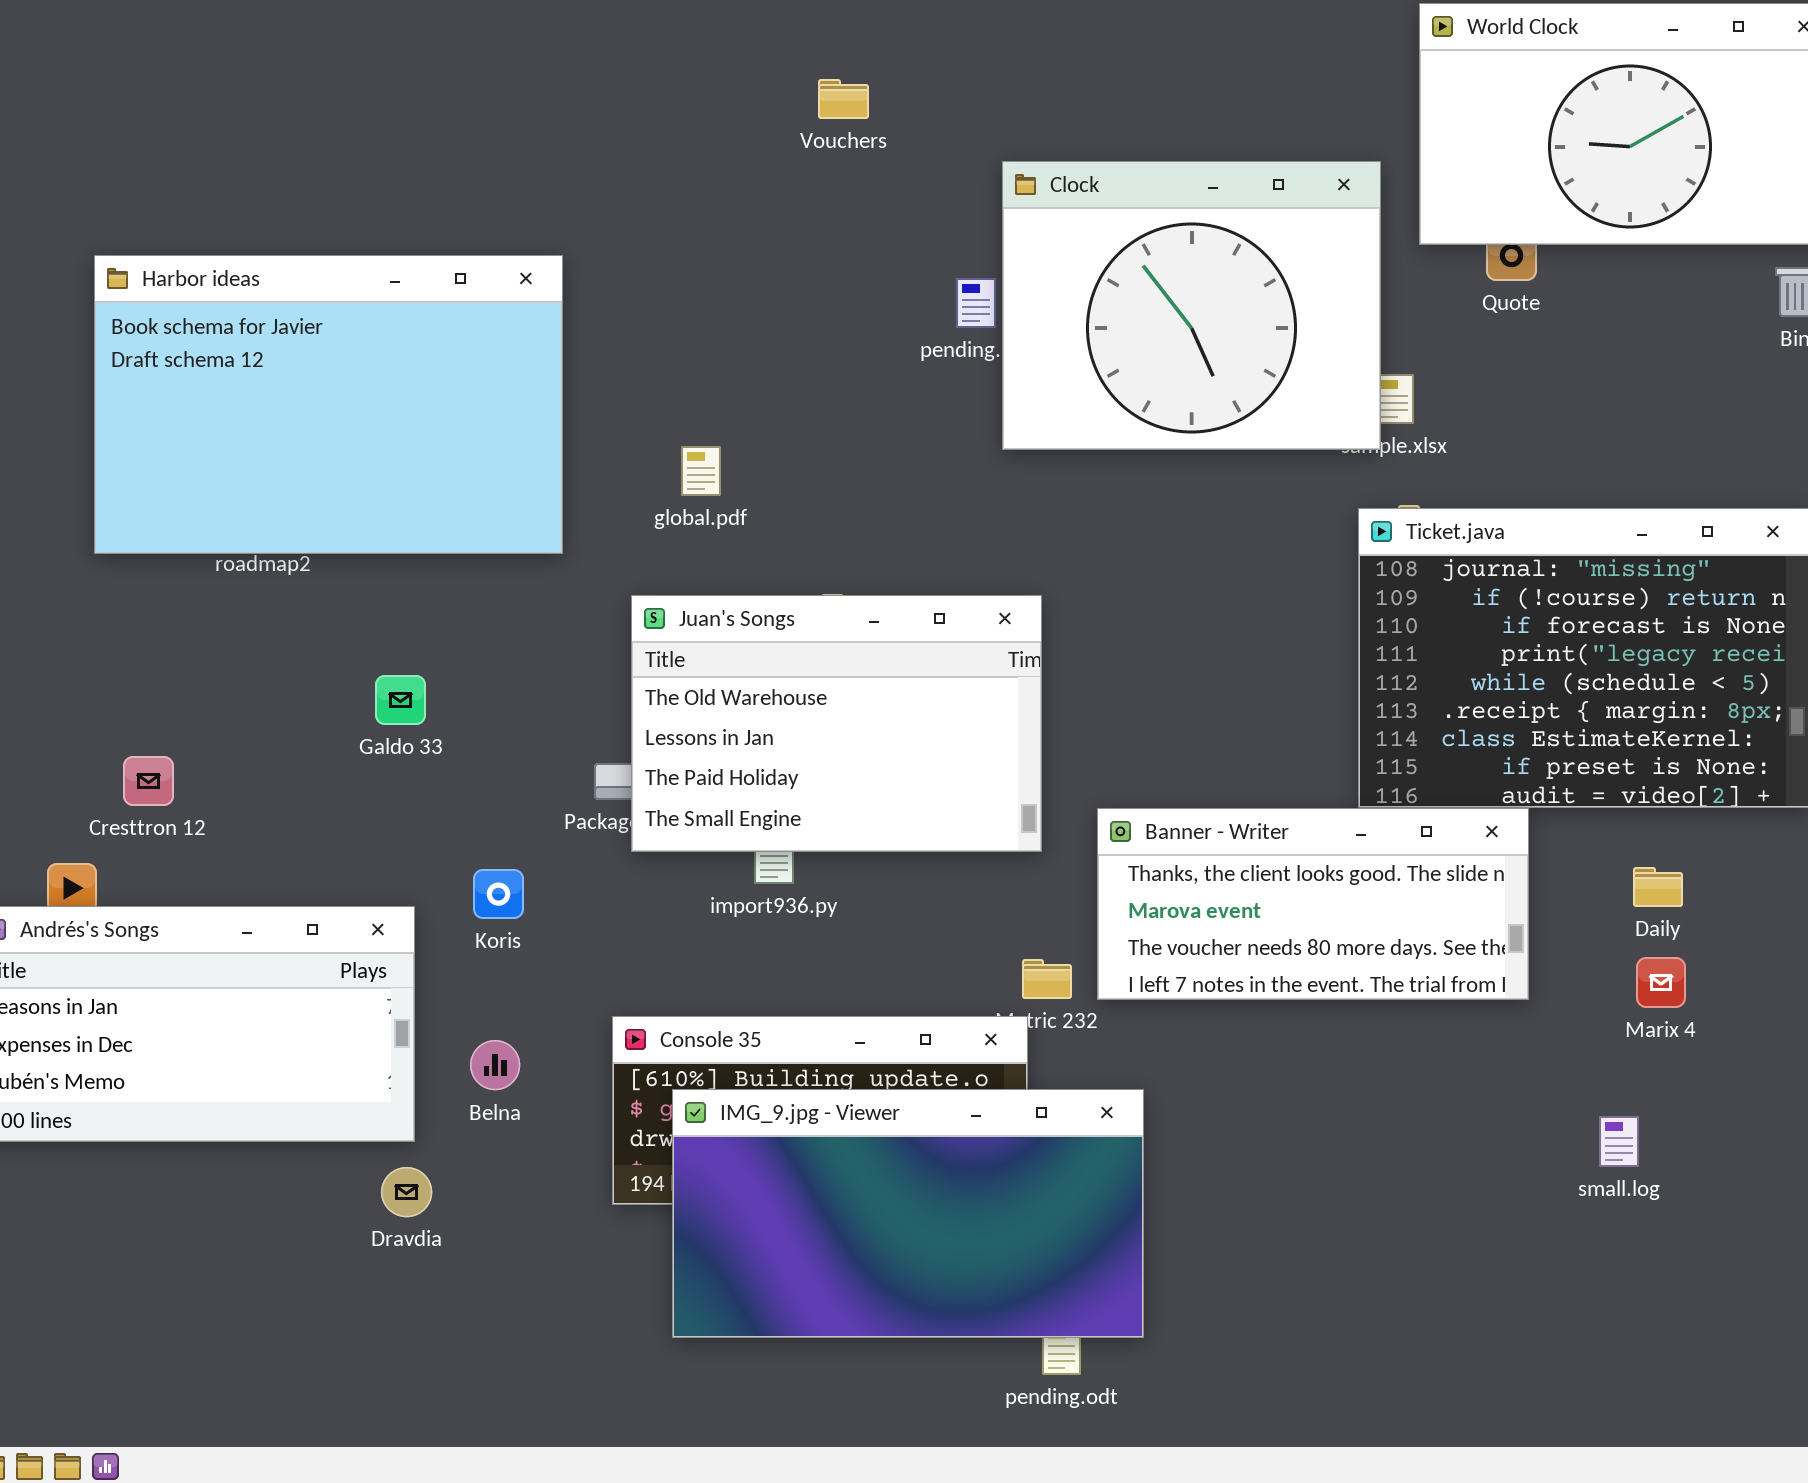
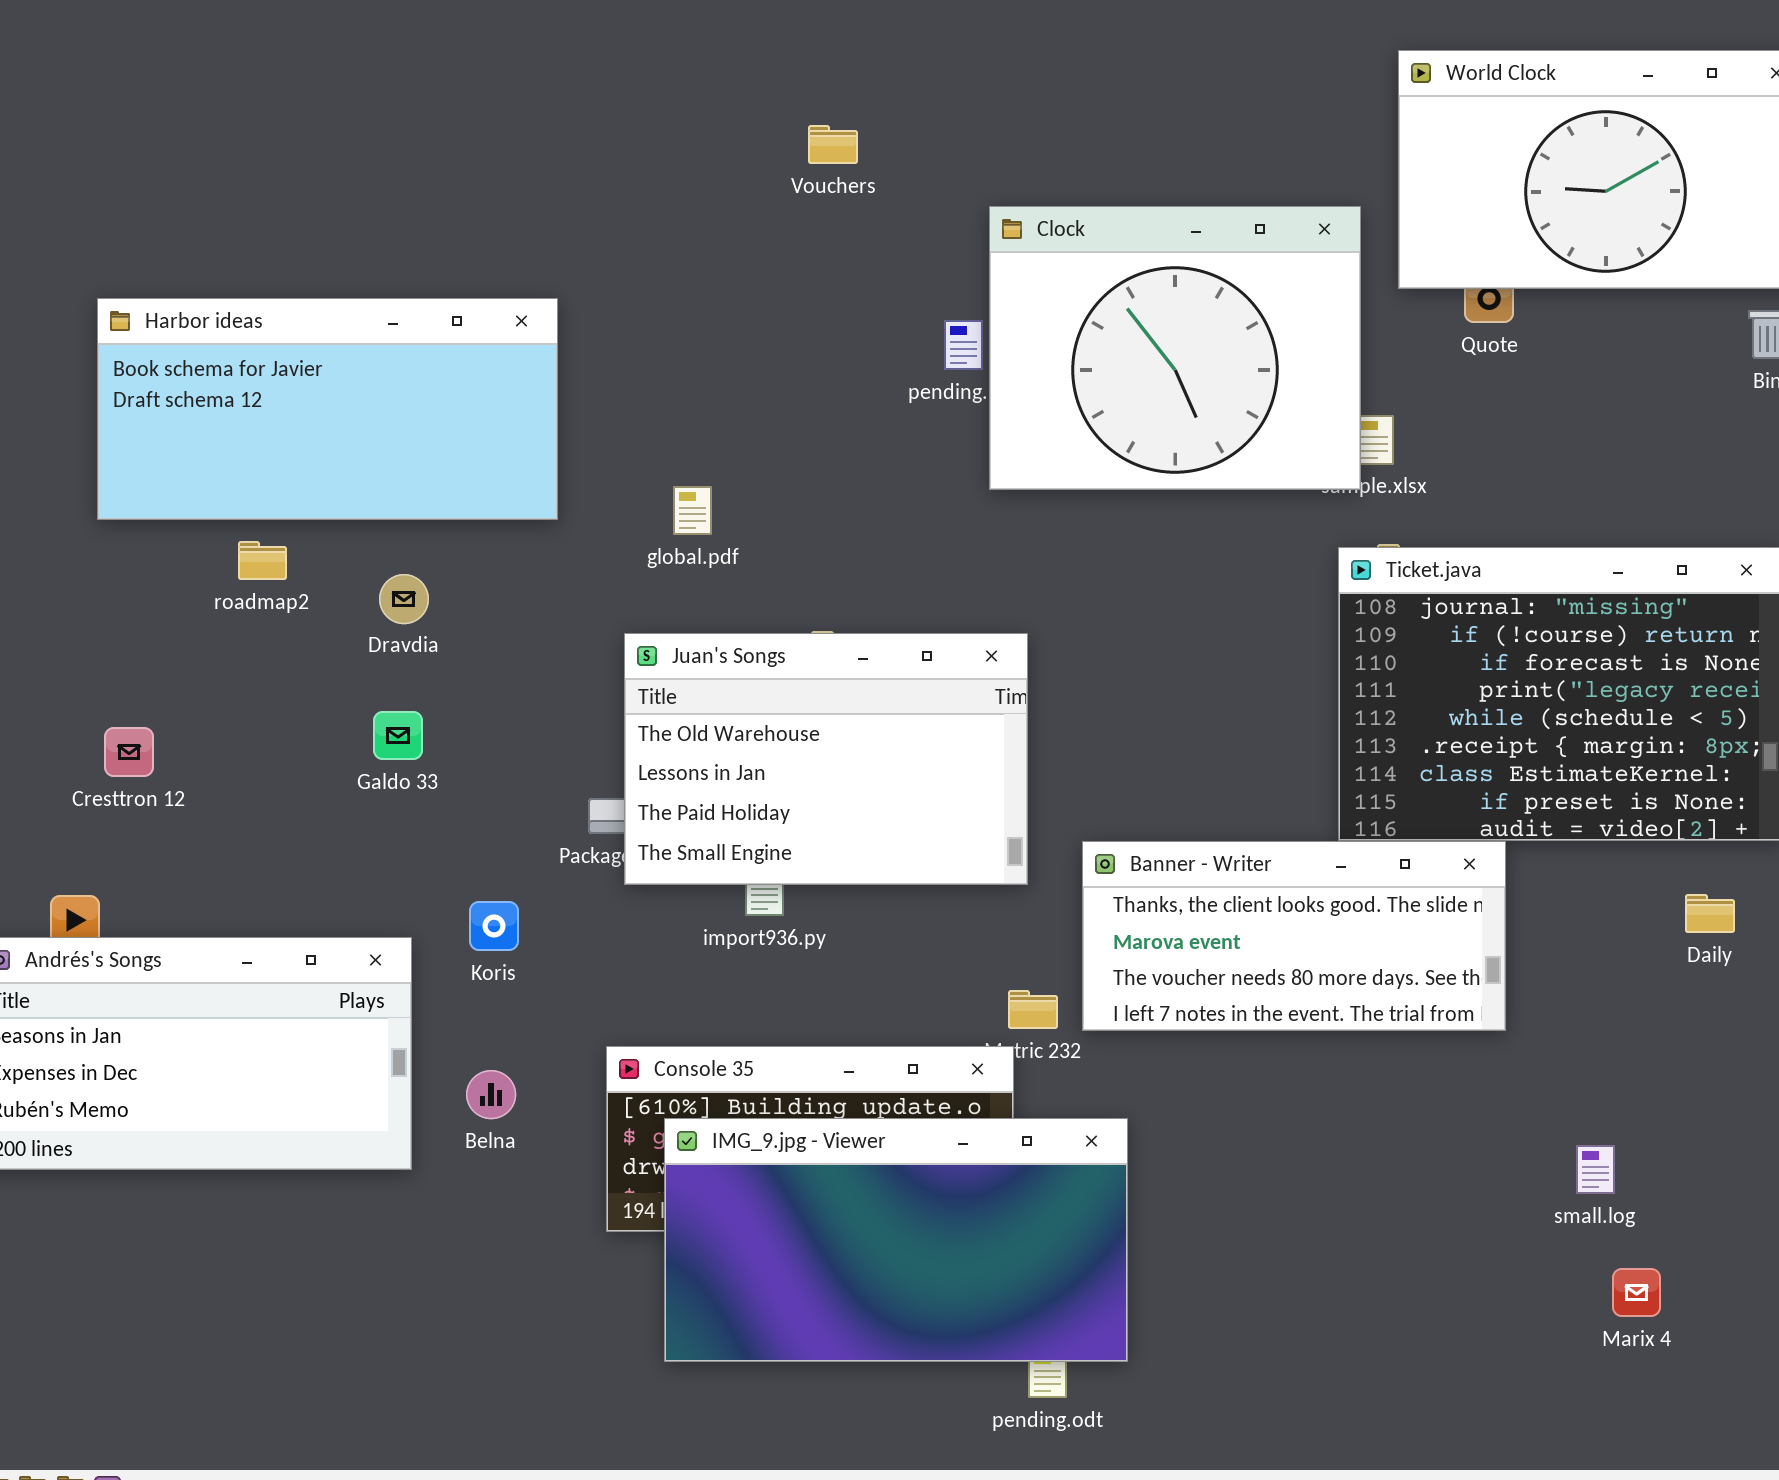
Harbor ideas: [94,255,563,554] -> [97,298,558,520], resized
Cresttron 12: [123,756,174,806] -> [104,727,154,777], moved
Daily: [1633,867,1683,907] -> [1685,894,1735,933], moved
Marix 4: [1636,957,1686,1008] -> [1612,1268,1661,1317], moved
Dravdia: [381,1167,432,1217] -> [379,574,429,624], moved

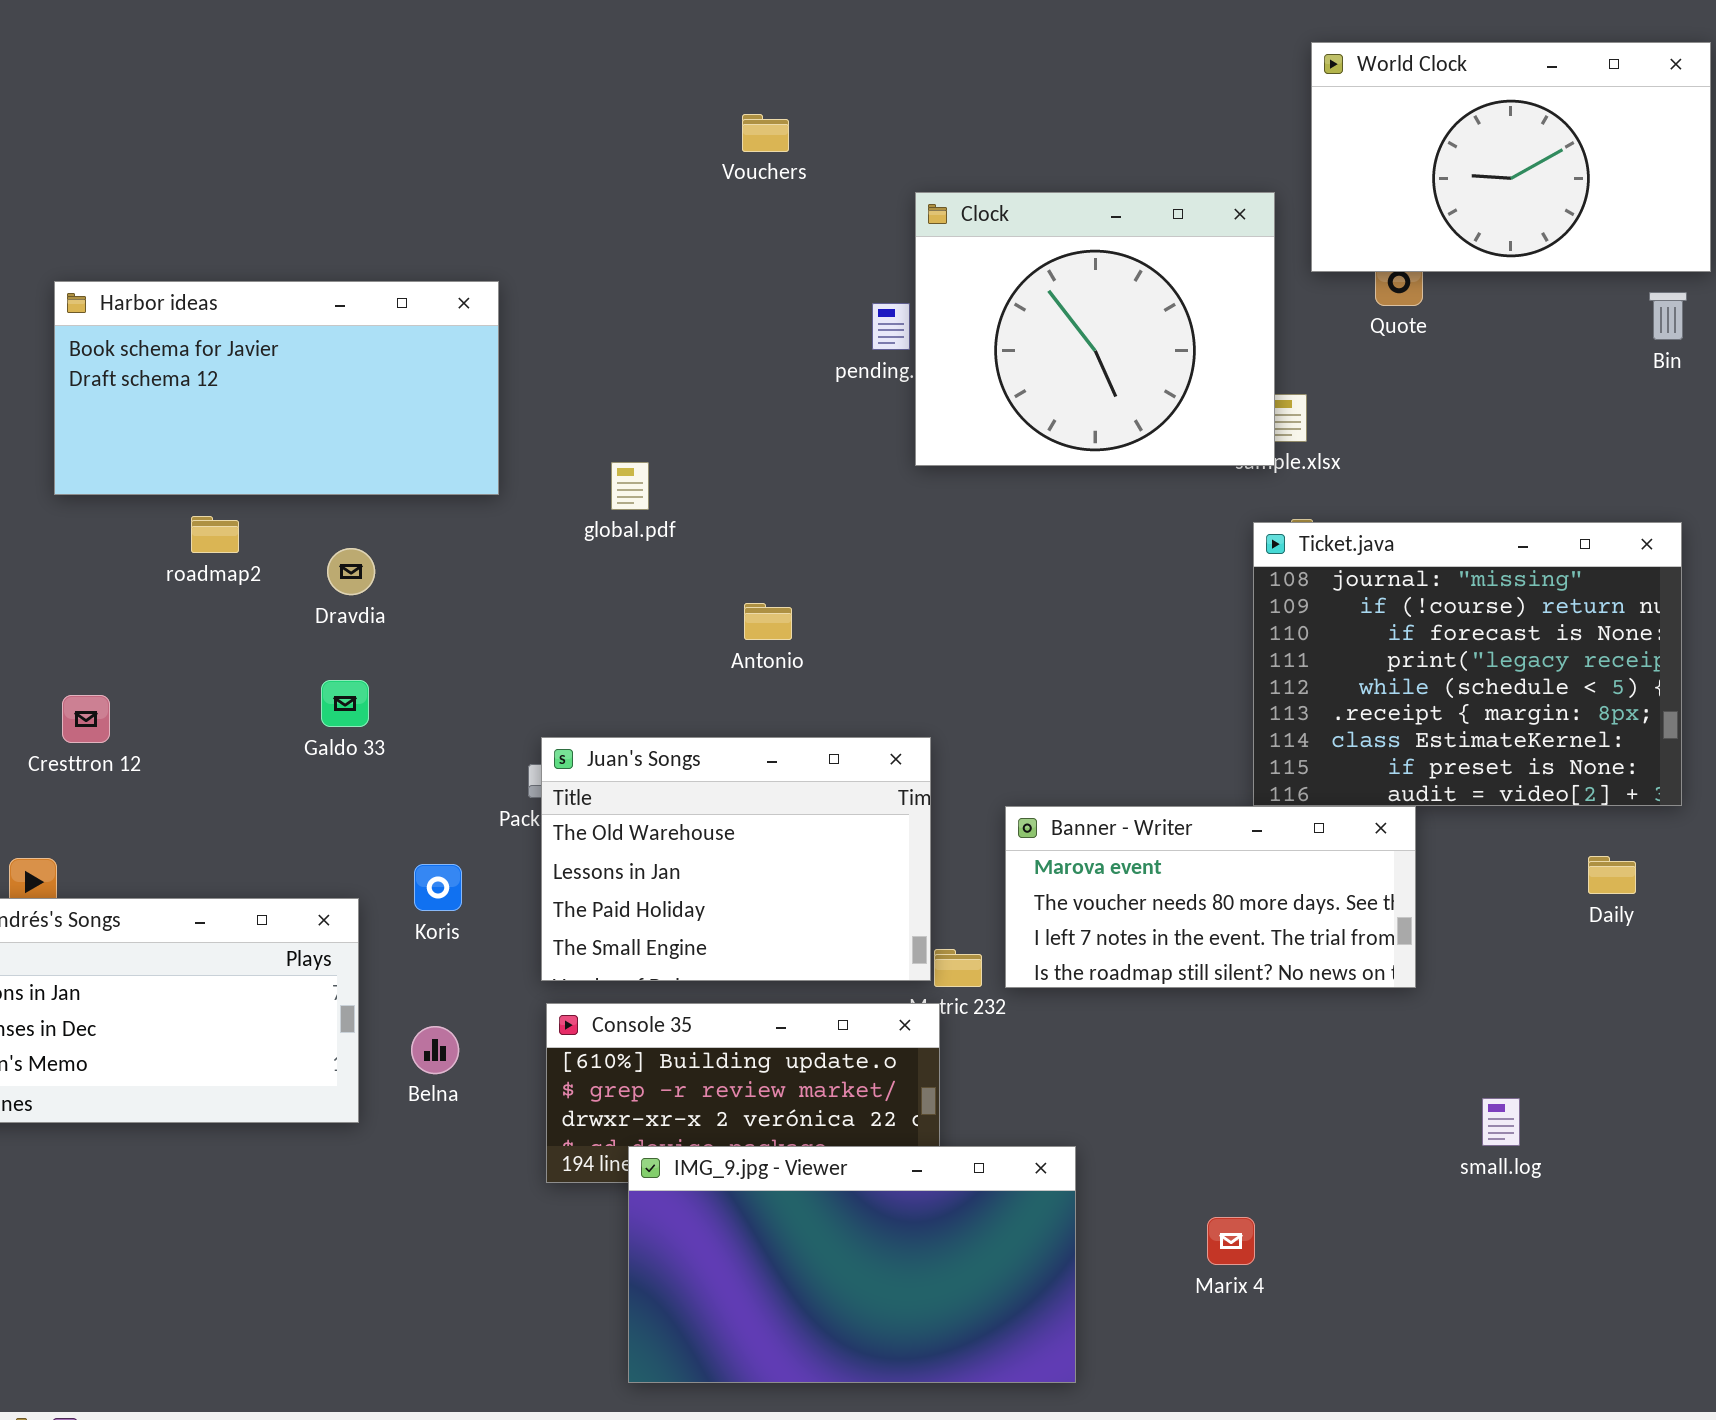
Juan's Songs: [624,633,1028,885] -> [541,737,931,981], moved
Banner - Writer: [1082,841,1506,1031] -> [1005,806,1416,988], scrolled down 1 row
IMG_9.jpg - Viewer: [664,1118,1128,1362] -> [628,1146,1076,1383], moved
Marix 4: [1612,1268,1661,1317] -> [1207,1217,1255,1265], moved

